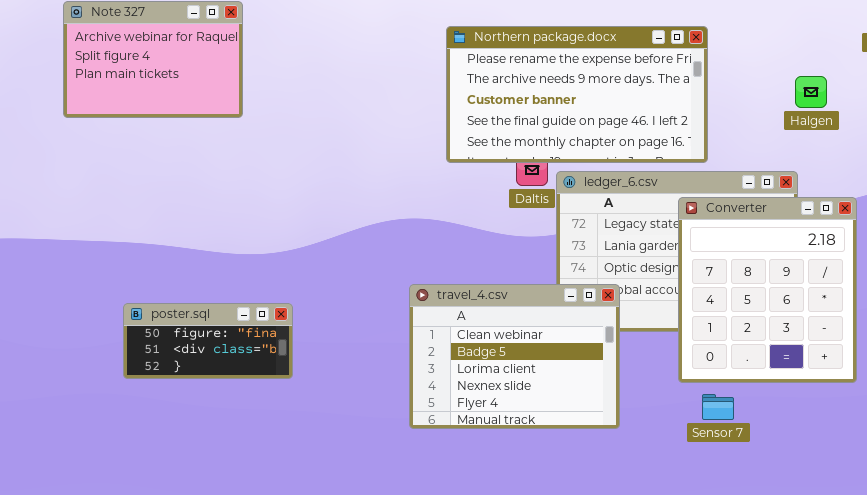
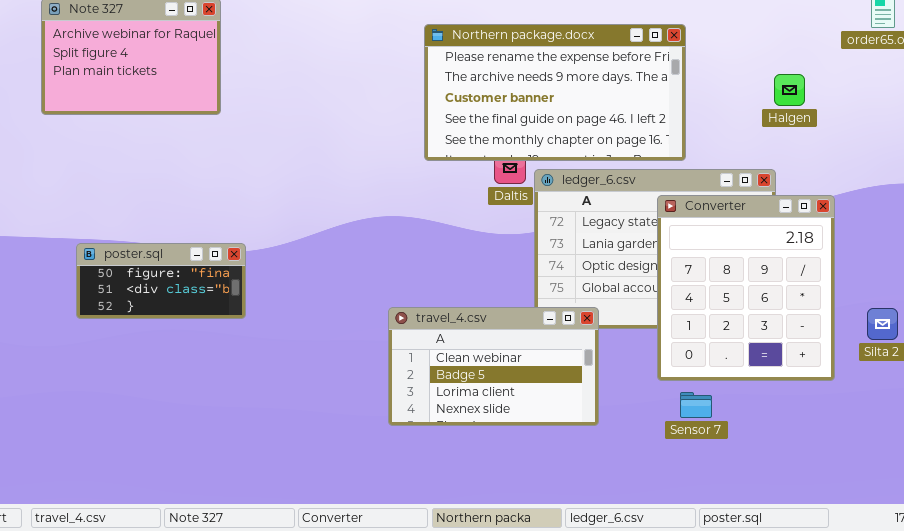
travel_4.csv: [409,284,620,429] -> [388,307,599,426], resized
poster.sql: [123,303,293,379] -> [76,243,246,319], moved

